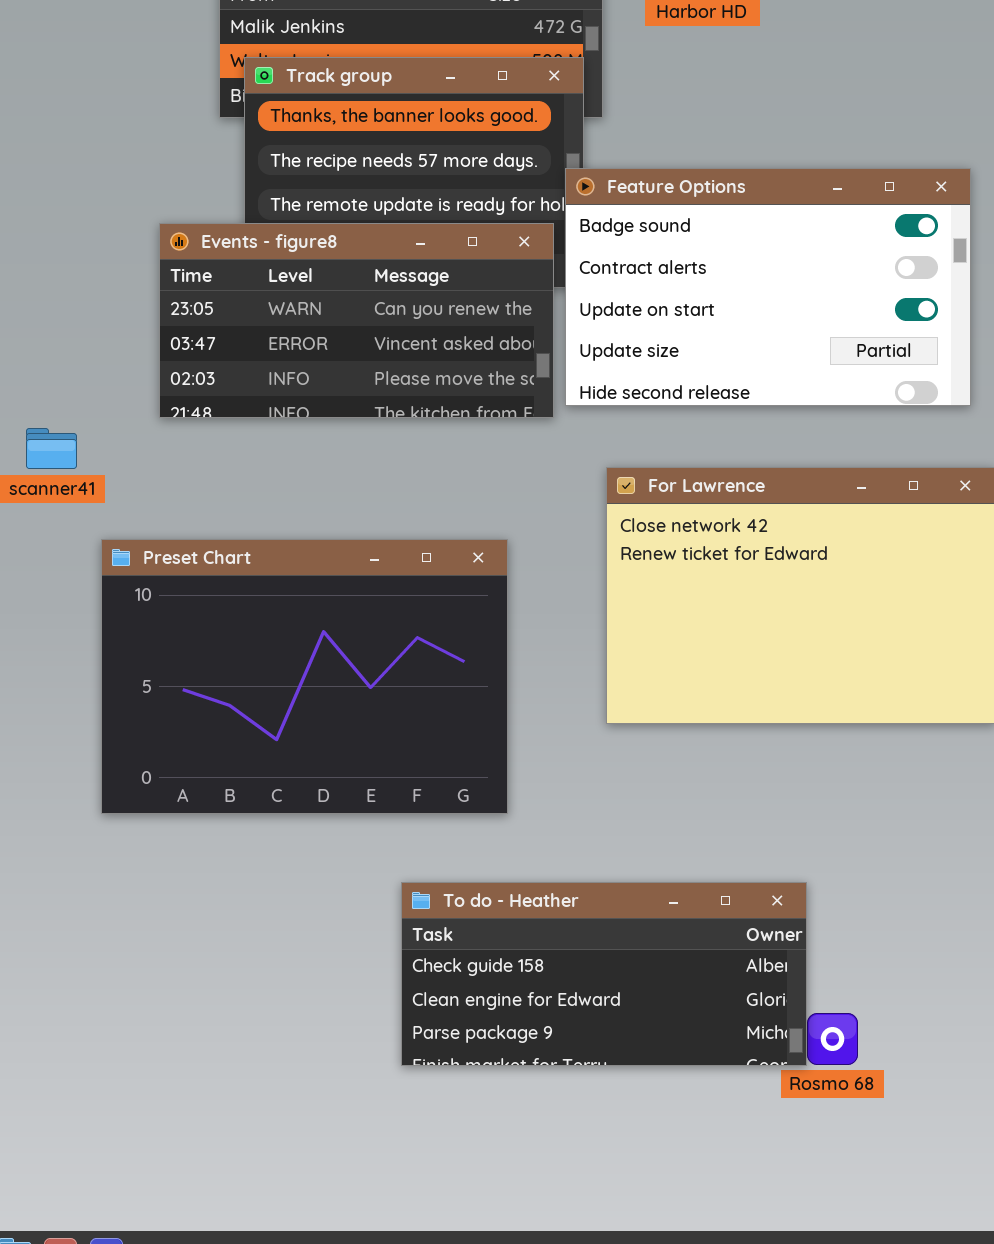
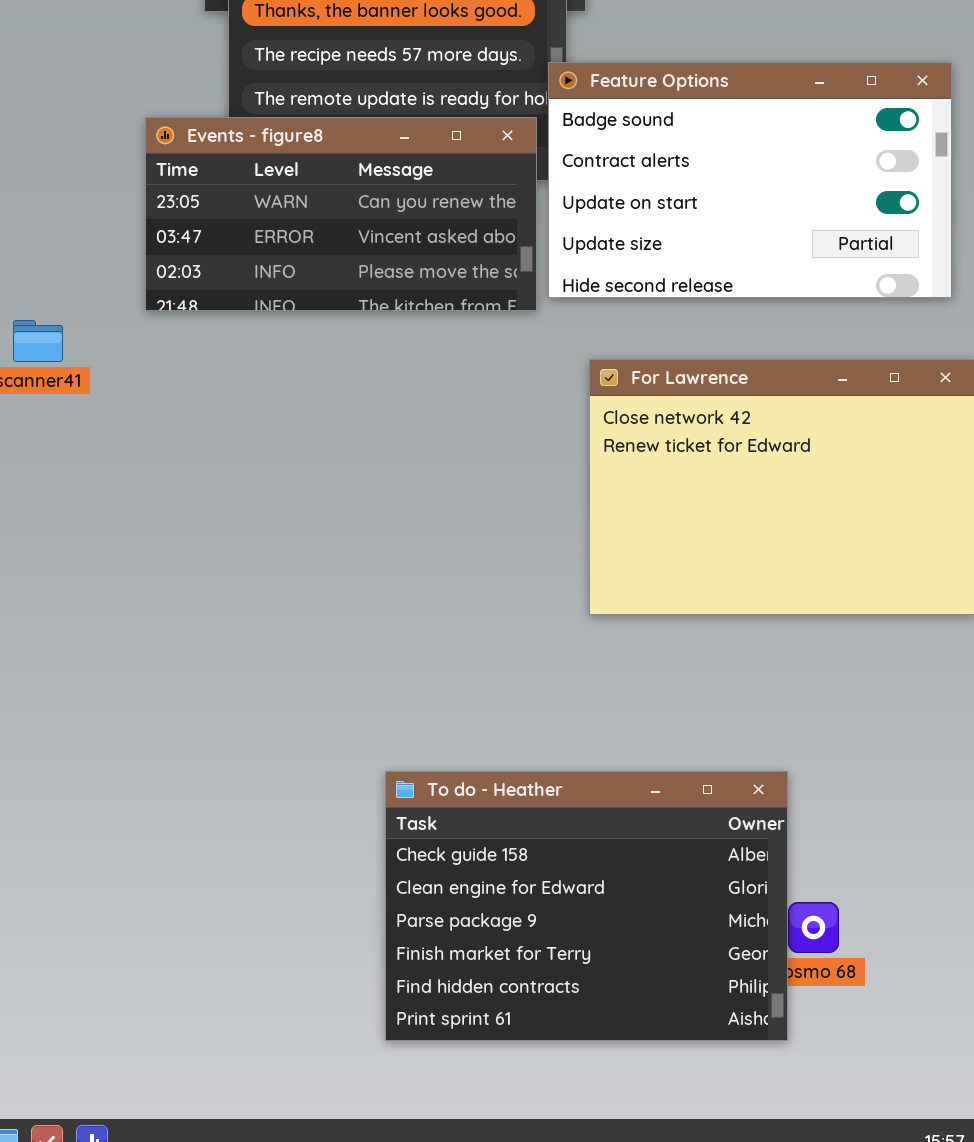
Preset Chart: [101,539,508,814] -> none, closed
To do - Heather: [401,882,807,1066] -> [385,771,788,1041], resized

